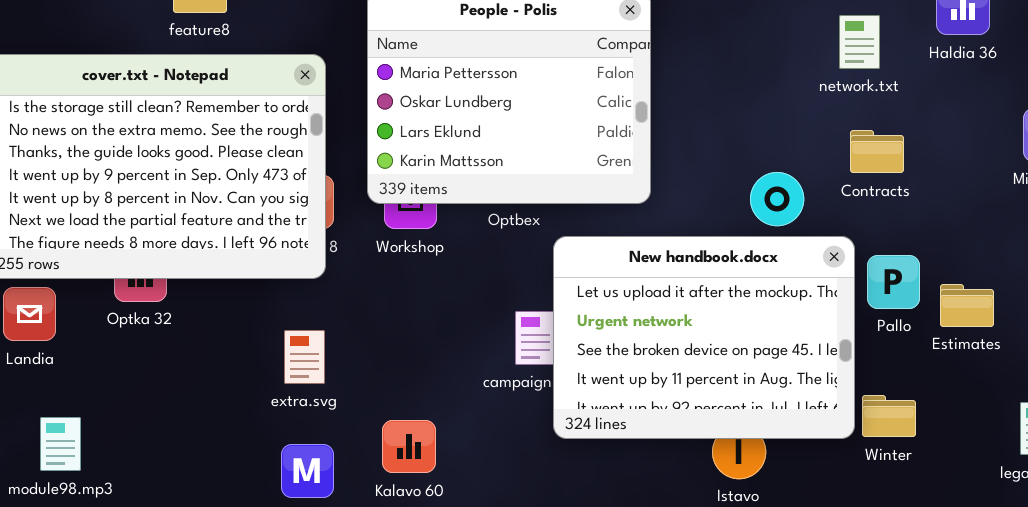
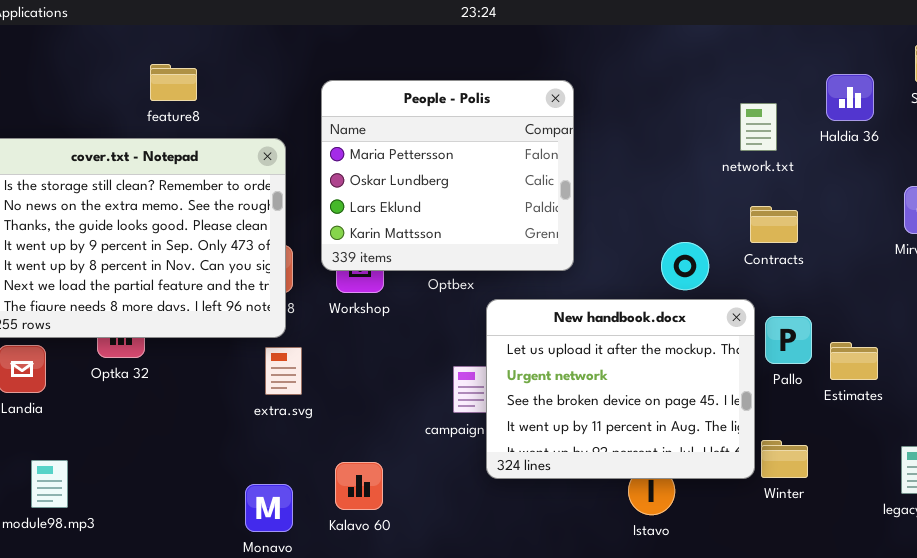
extra.svg: [284,330,325,384] -> [265,347,302,395], moved

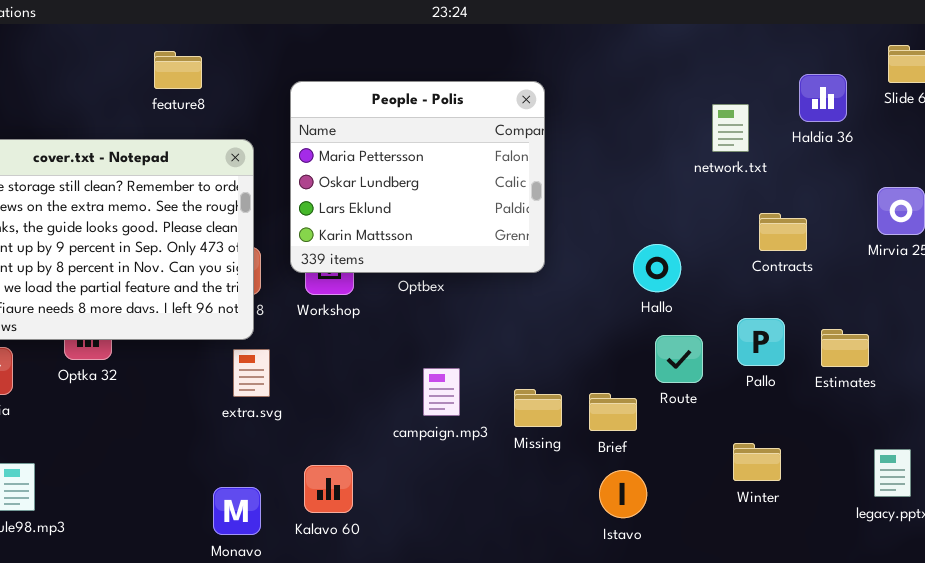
feature8: [150,64,197,101] -> [154,51,202,89], moved
Contracts: [750,206,798,243] -> [759,213,807,251], moved
New handbook.docx: [486,299,755,479] -> none, closed
Estimates: [830,342,878,380] -> [821,329,869,367], moved

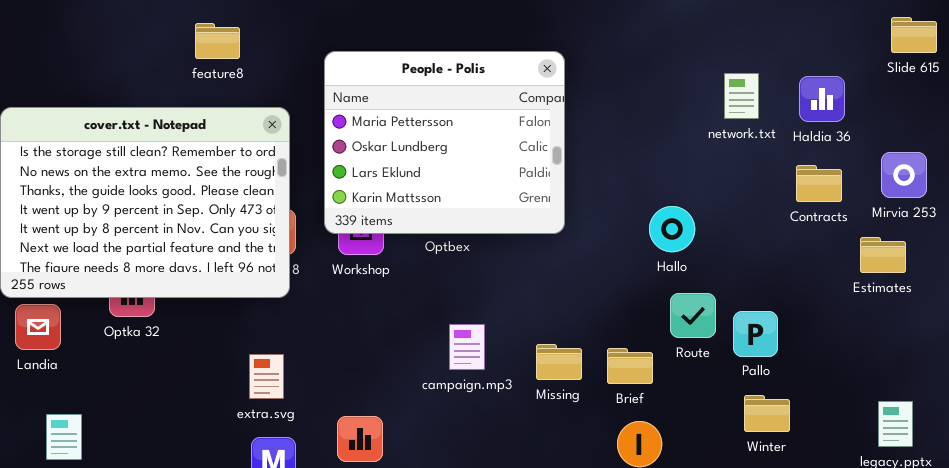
Haldia 36: [799,74,847,122] -> [799,76,845,122], moved
Contracts: [759,213,807,251] -> [796,165,842,202], moved
Pallo: [737,318,785,366] -> [733,311,778,357], moved
Estimates: [821,329,869,367] -> [860,237,906,273], moved
extra.svg: [233,349,270,397] -> [249,354,284,399], moved

